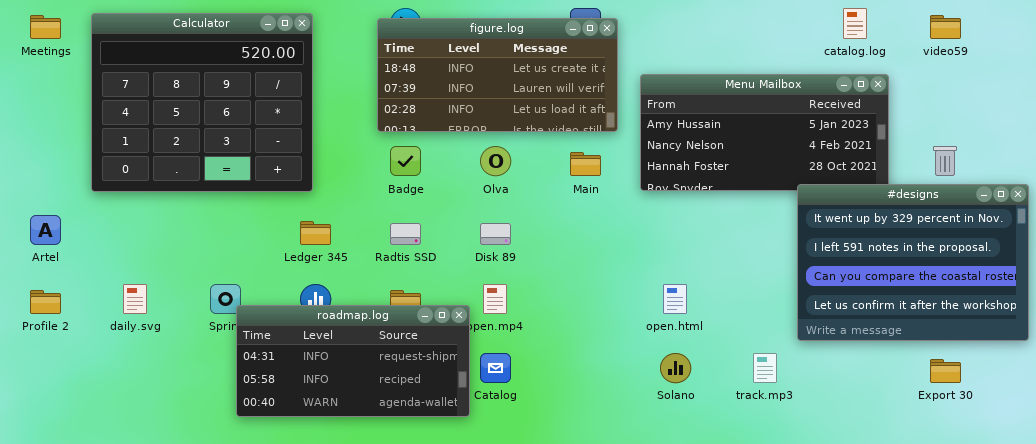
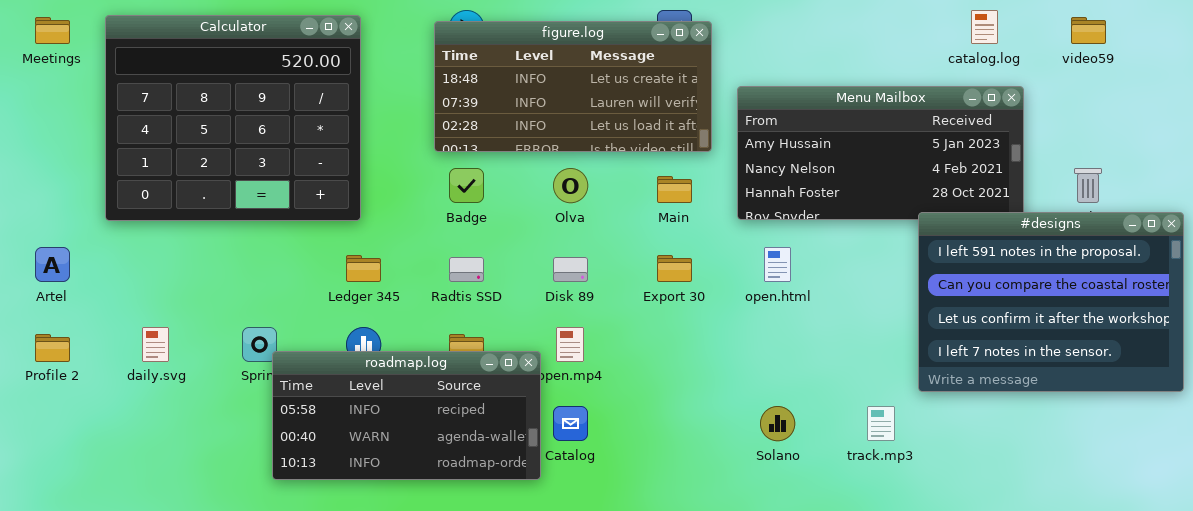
#designs: [797,184,1029,341] -> [918,212,1184,392], scrolled down 1 row
open.html: [663,284,687,314] -> [764,247,791,282], moved
roadmap.log: [236,305,470,417] -> [272,351,541,480], scrolled down 1 row
Export 30: [930,359,961,383] -> [657,255,692,282], moved

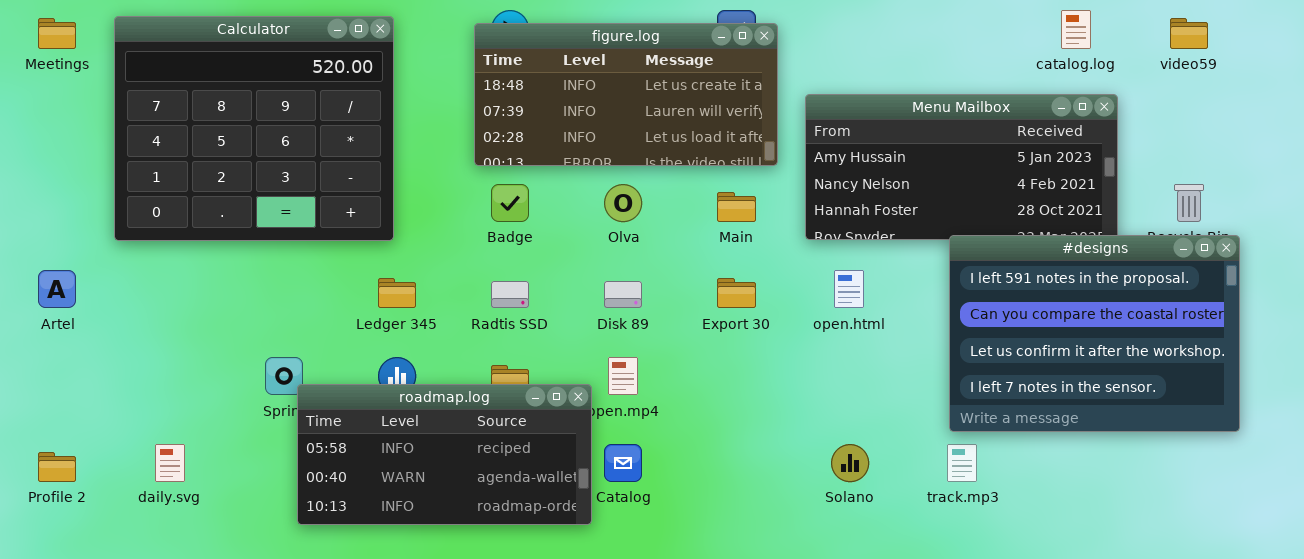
#designs: [918,212,1184,392] -> [949,235,1240,432], moved
daily.svg: [142,327,169,362] -> [155,444,185,482], moved
Profile 2: [35,334,70,362] -> [38,452,76,482], moved

